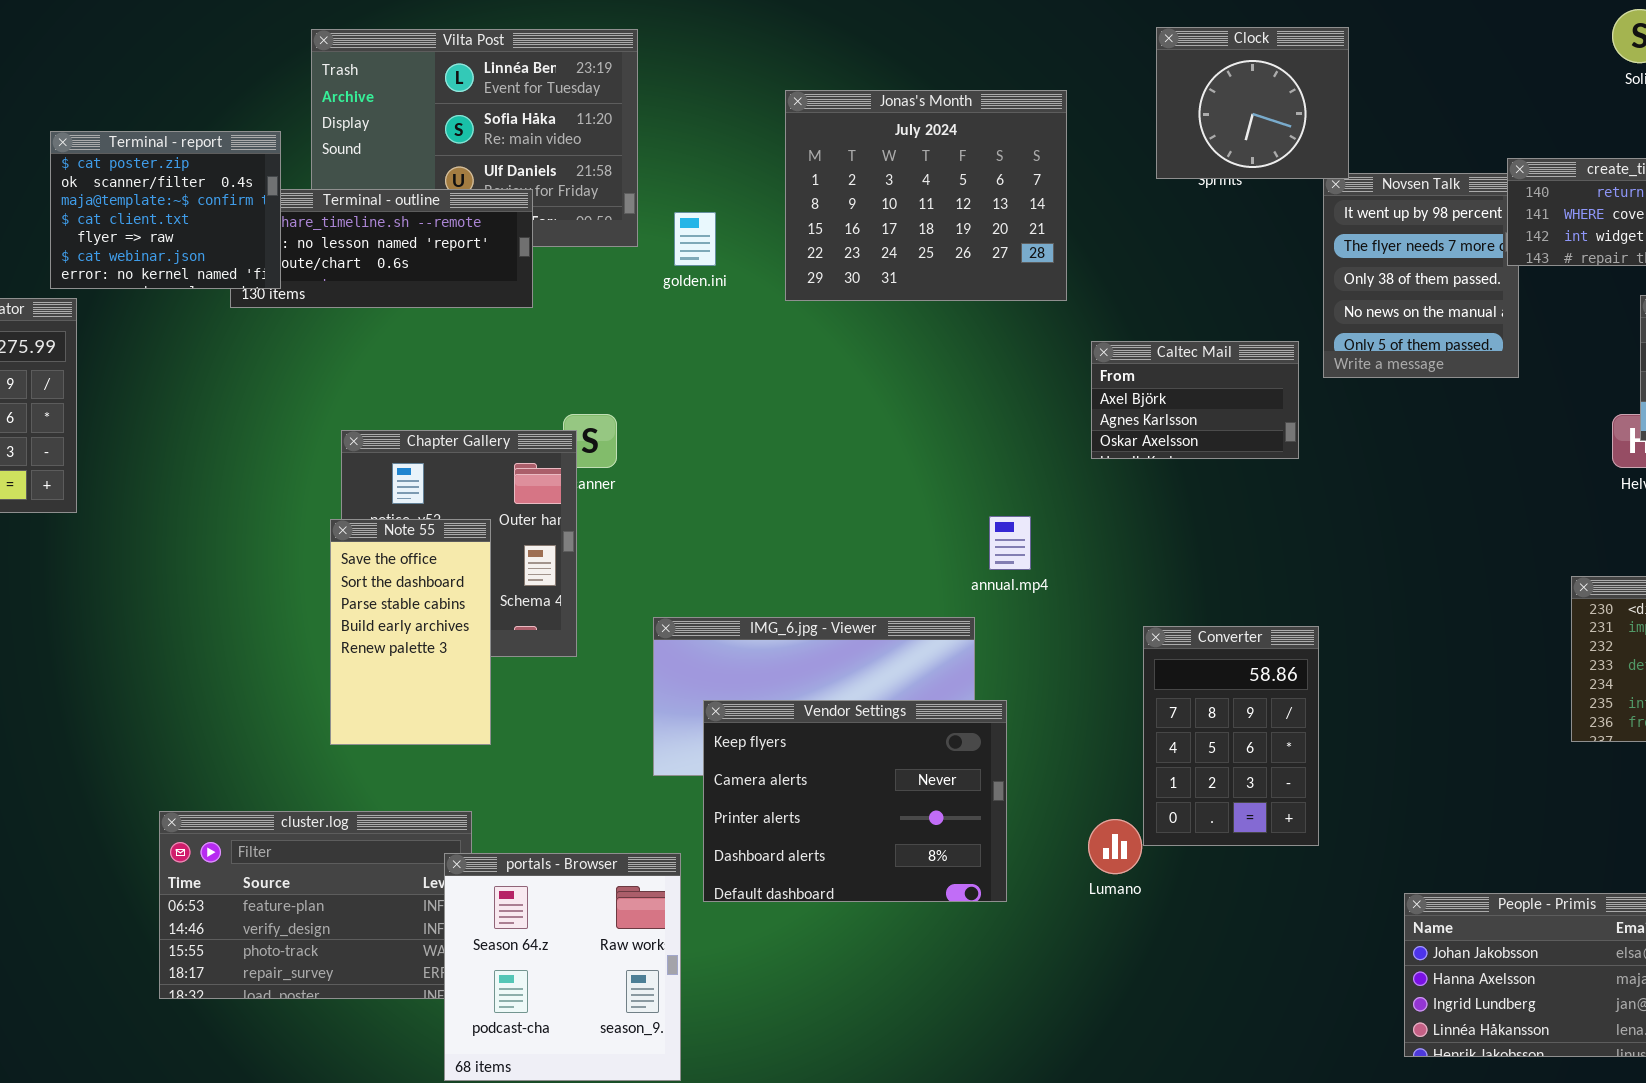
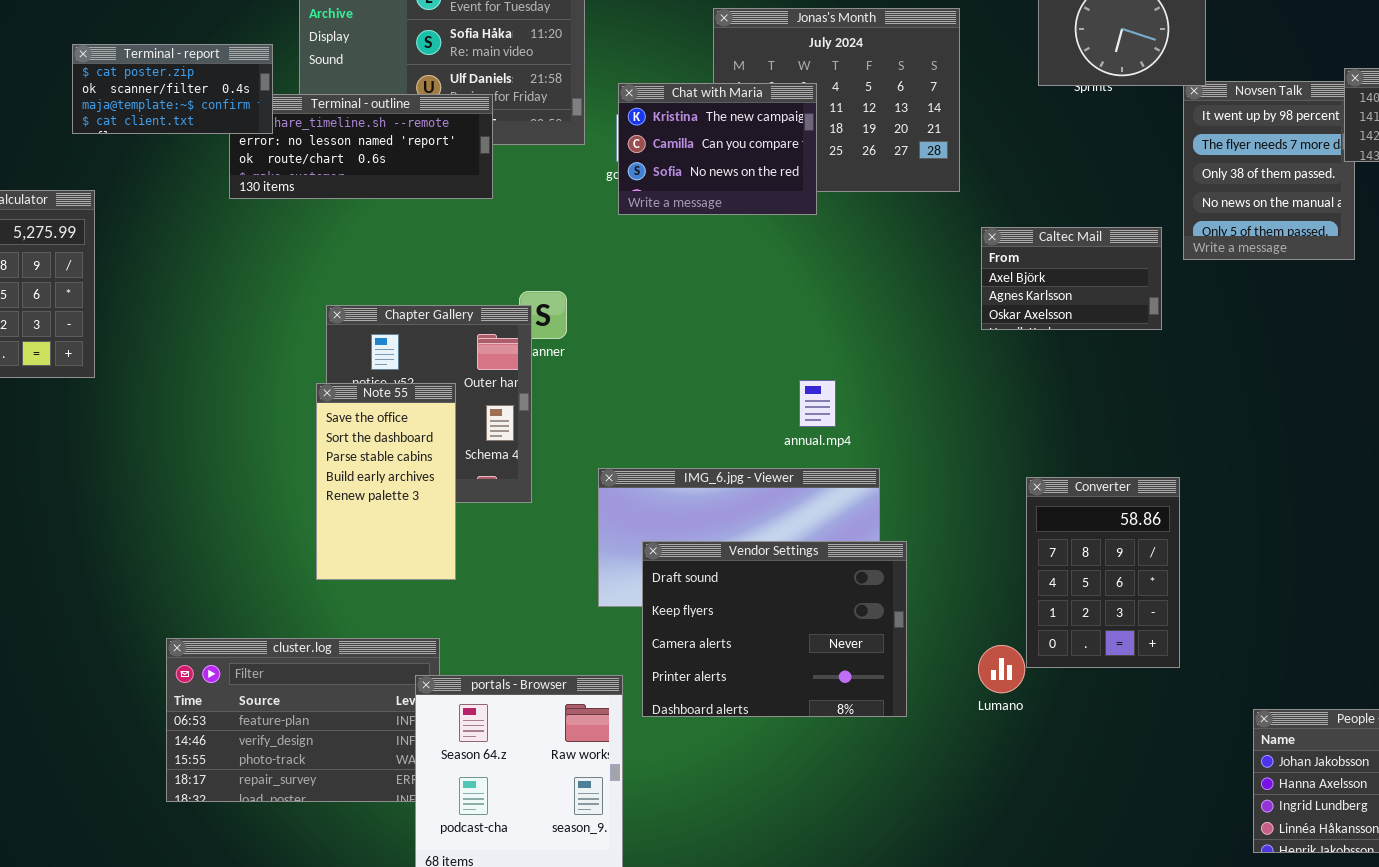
Terminal - report: [50,131,281,289] -> [72,44,273,134], resized
Chat with Maria: none -> [618,83,817,215], opened
annual.mp4: [989,516,1031,570] -> [799,380,836,427], moved
Vendor Settings: [703,700,1007,902] -> [642,541,907,717], scrolled up 1 row

